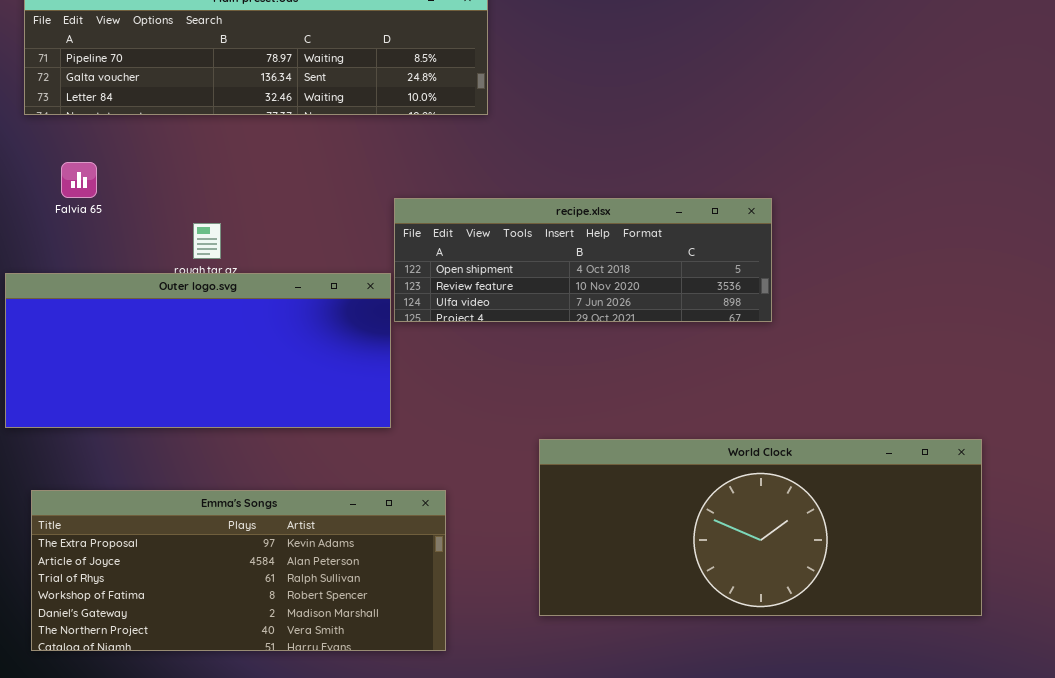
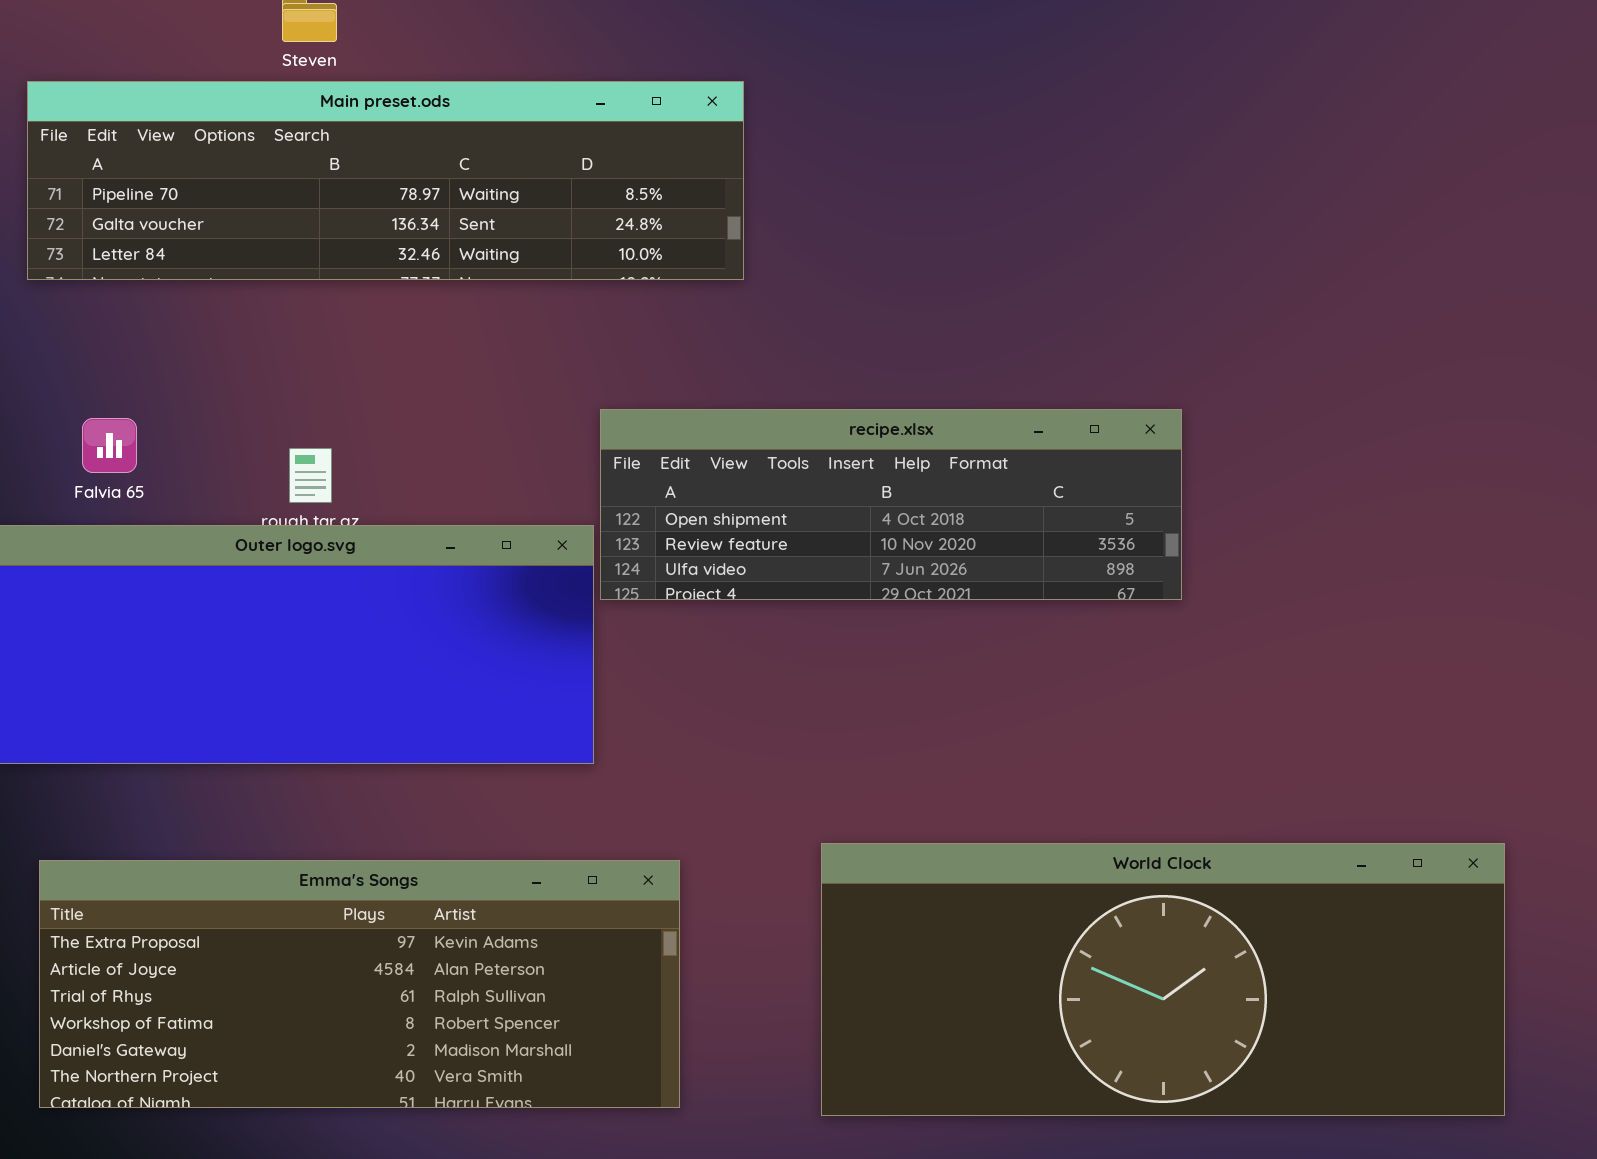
Falvia 65: [61,162,97,198] -> [82,418,137,473], moved
World Clock: [539,439,982,616] -> [821,843,1505,1116], moved

